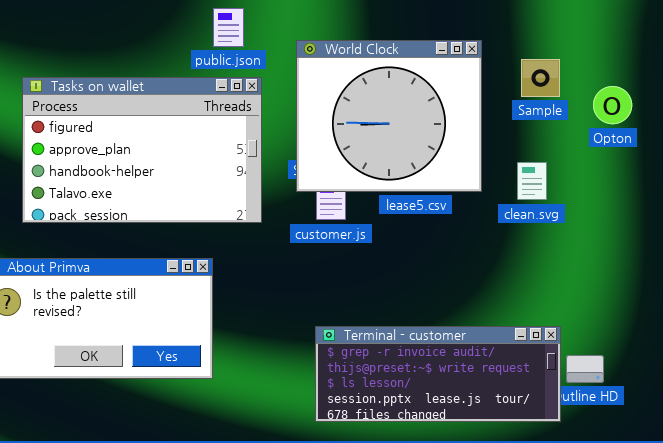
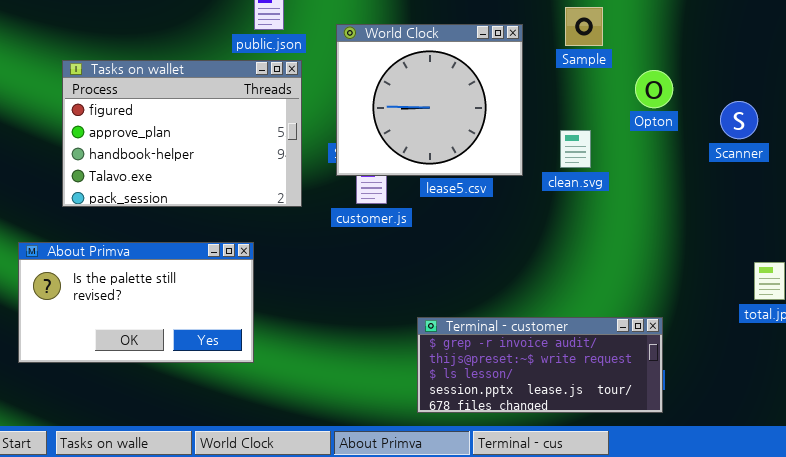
Sample: [521,59,560,97] -> [565,7,603,46], moved
clean.svg: [517,162,547,200] -> [560,130,591,168], moved
Terminal - customer: [315,326,561,422] -> [417,317,663,413], moved

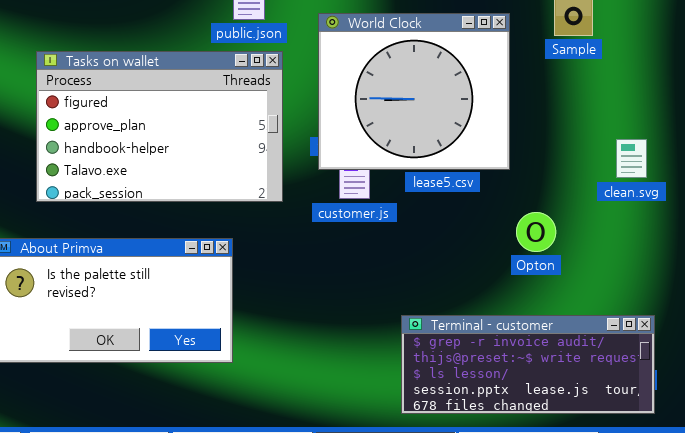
Opton: [635,70,673,108] -> [516,212,556,252], moved
clean.svg: [560,130,591,168] -> [616,139,647,178], moved

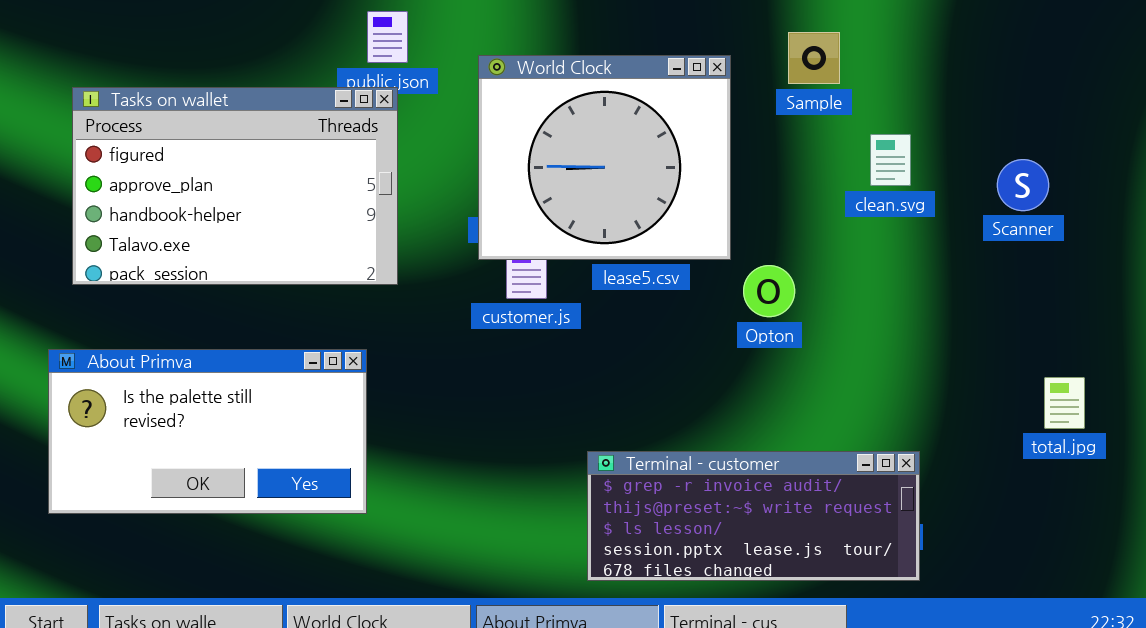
Tasks on wallet: [36,51,283,202] -> [72,87,398,285], moved
clean.svg: [616,139,647,178] -> [870,134,911,186], moved
Opton: [516,212,556,252] -> [743,265,795,317], moved

